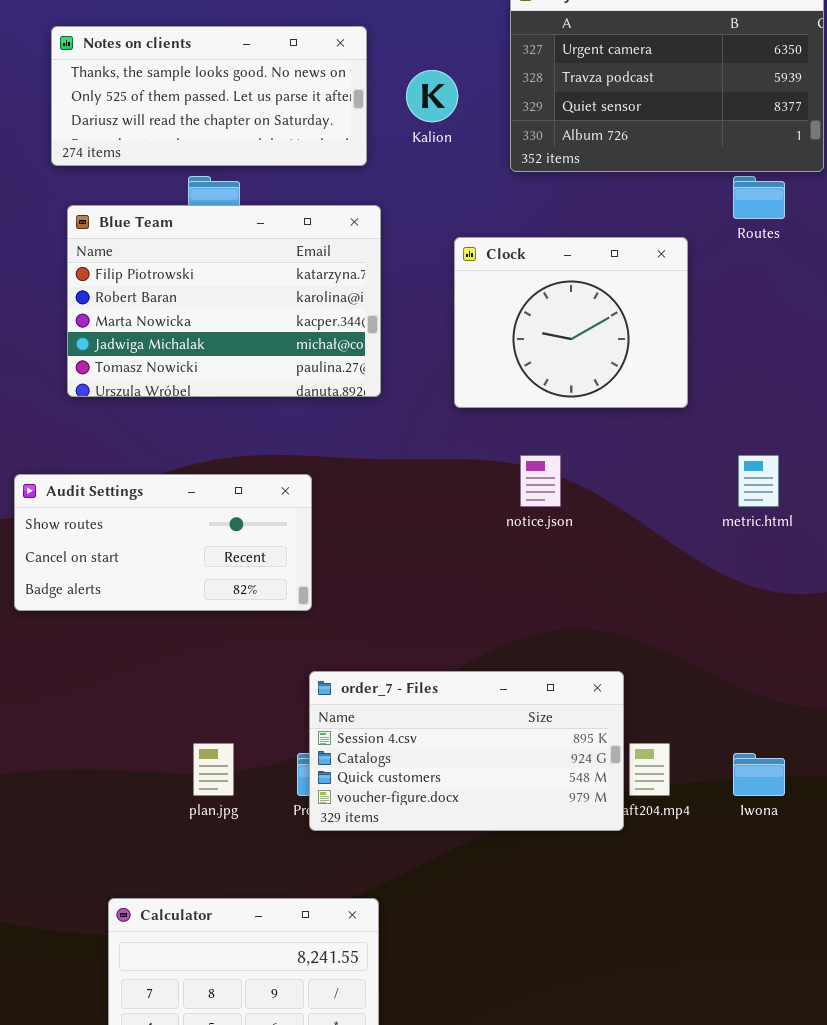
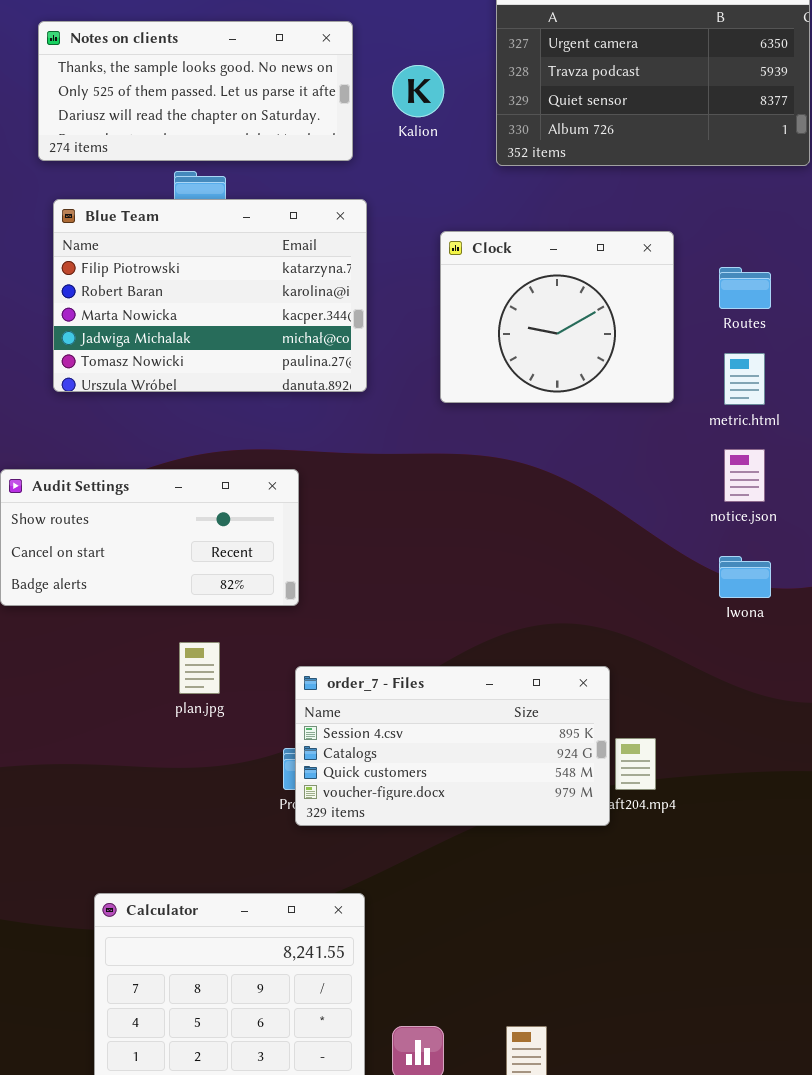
Routes: [733,176,785,219] -> [719,267,771,309], moved
notice.json: [520,455,561,507] -> [724,449,765,502], moved
metric.html: [738,455,779,507] -> [724,353,765,405], moved
plan.jpg: [193,743,234,796] -> [179,642,220,694], moved
Iwona: [733,753,785,796] -> [719,556,771,598], moved

